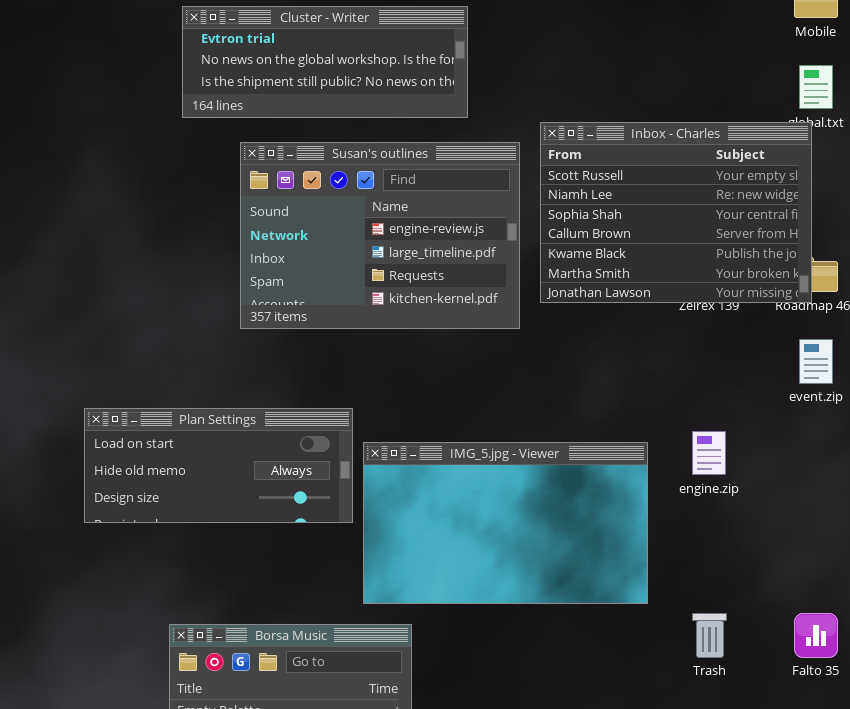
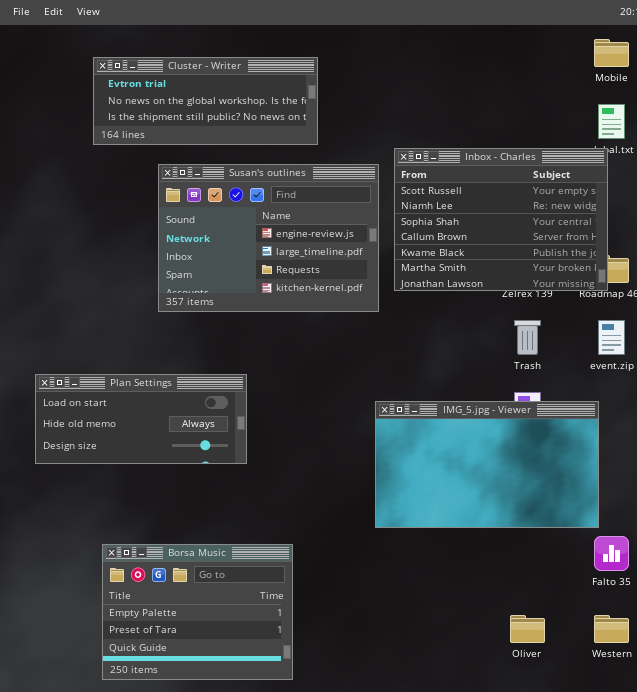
Cluster - Writer: [182,6,468,118] -> [93,57,318,145], moved
IMG_5.jpg - Viewer: [363,442,648,604] -> [375,401,599,528], moved
Trash: [692,613,727,658] -> [514,320,541,355], moved

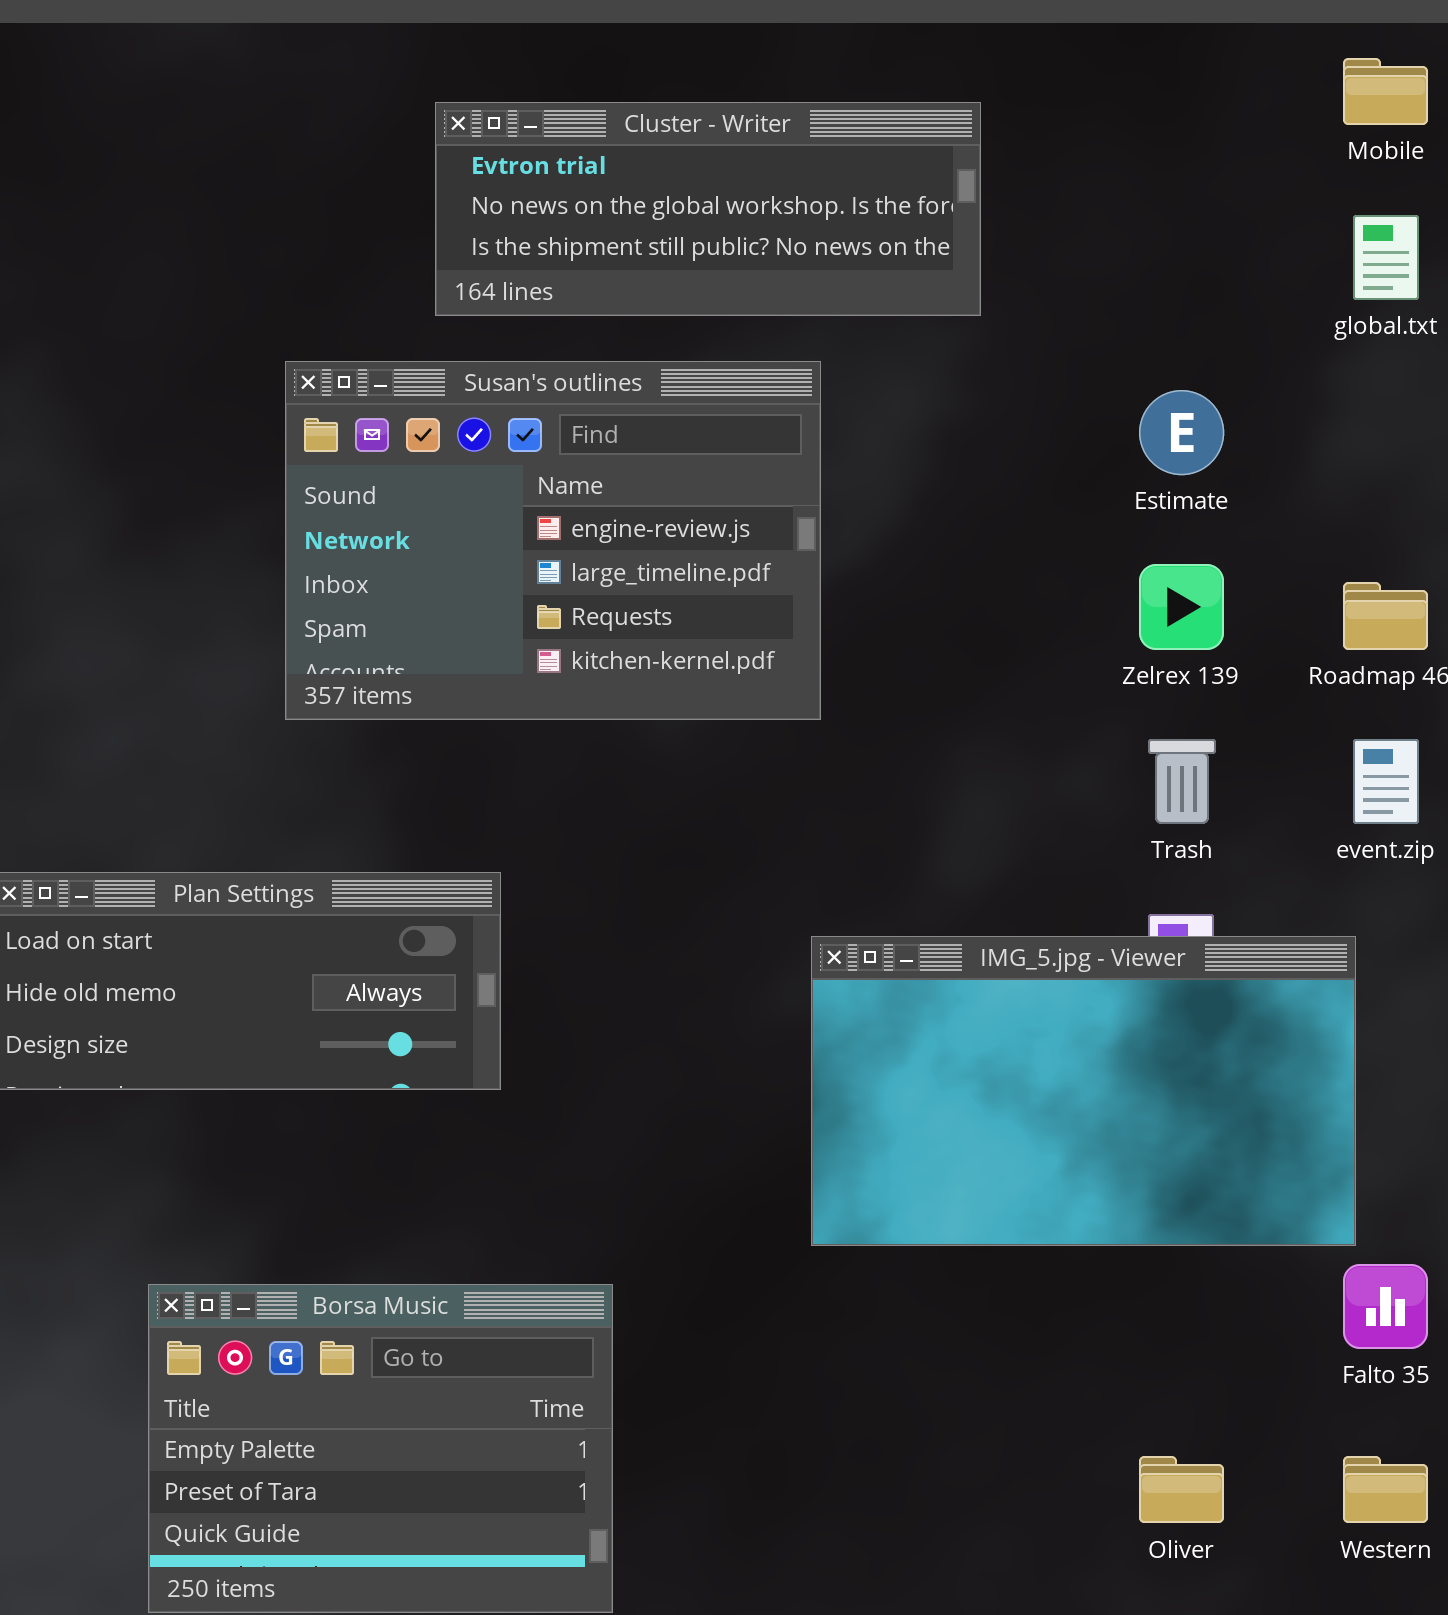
Cluster - Writer: [93,57,318,145] -> [435,102,981,316], moved
Inbox - Charles: [394,148,608,291] -> none, closed

